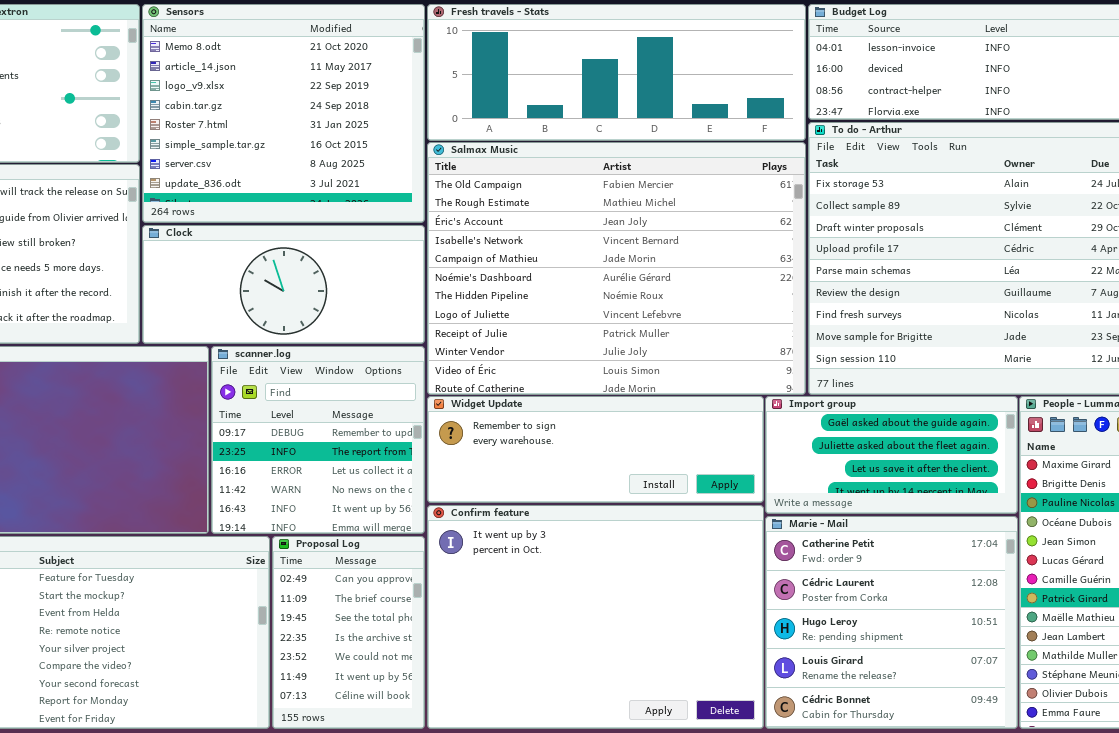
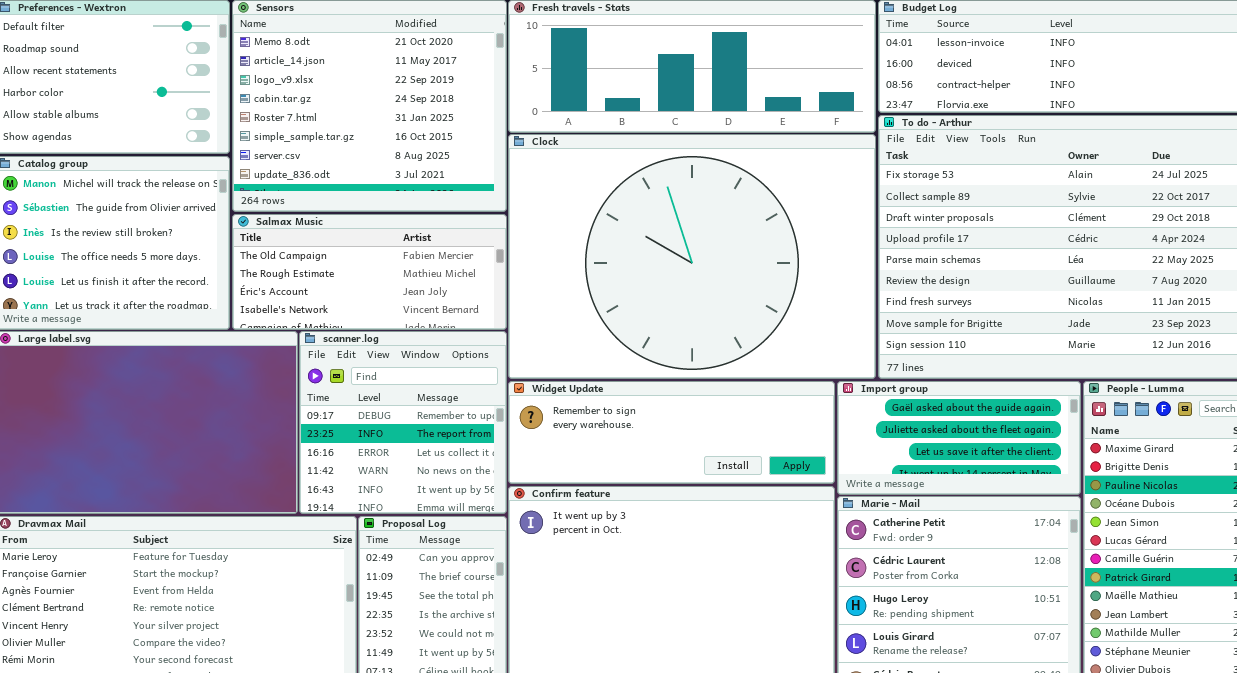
Salmax Music: [427,142,806,395] -> [232,214,507,330], moved, resized
Clock: [142,225,425,344] -> [508,134,876,379], moved, resized

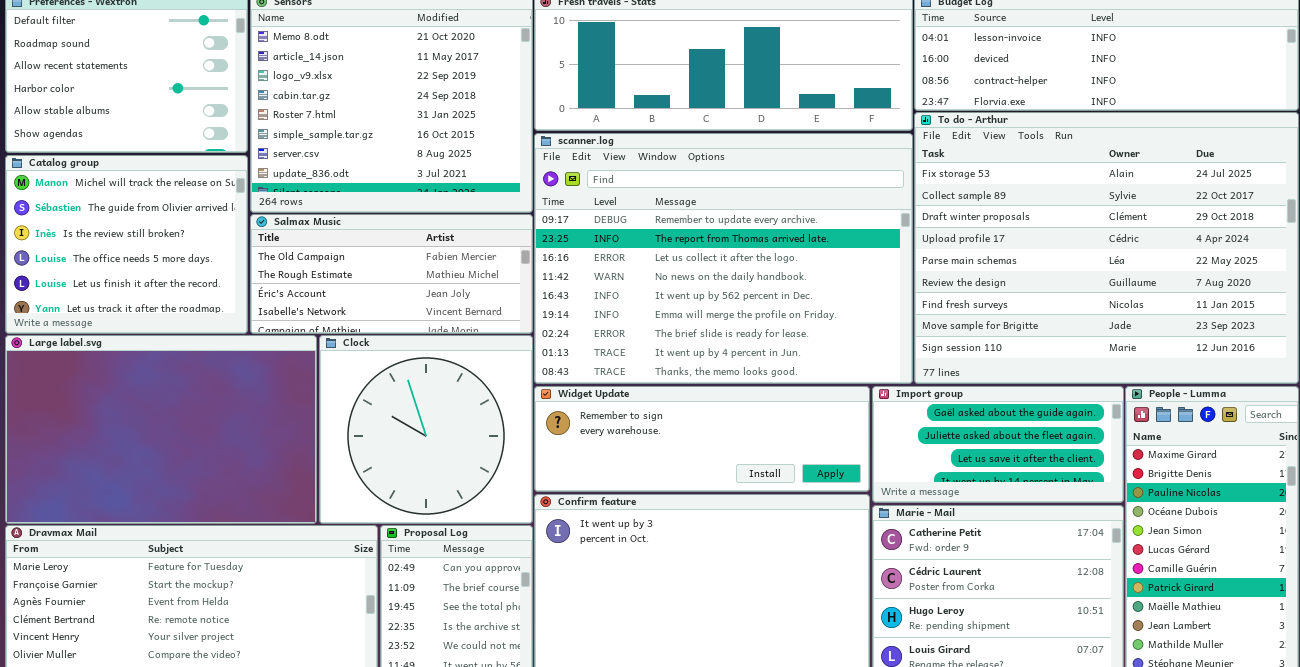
Clock: [508,134,876,379] -> [319,335,533,524], moved, resized
scanner.log: [299,331,507,514] -> [534,133,913,384], moved, resized

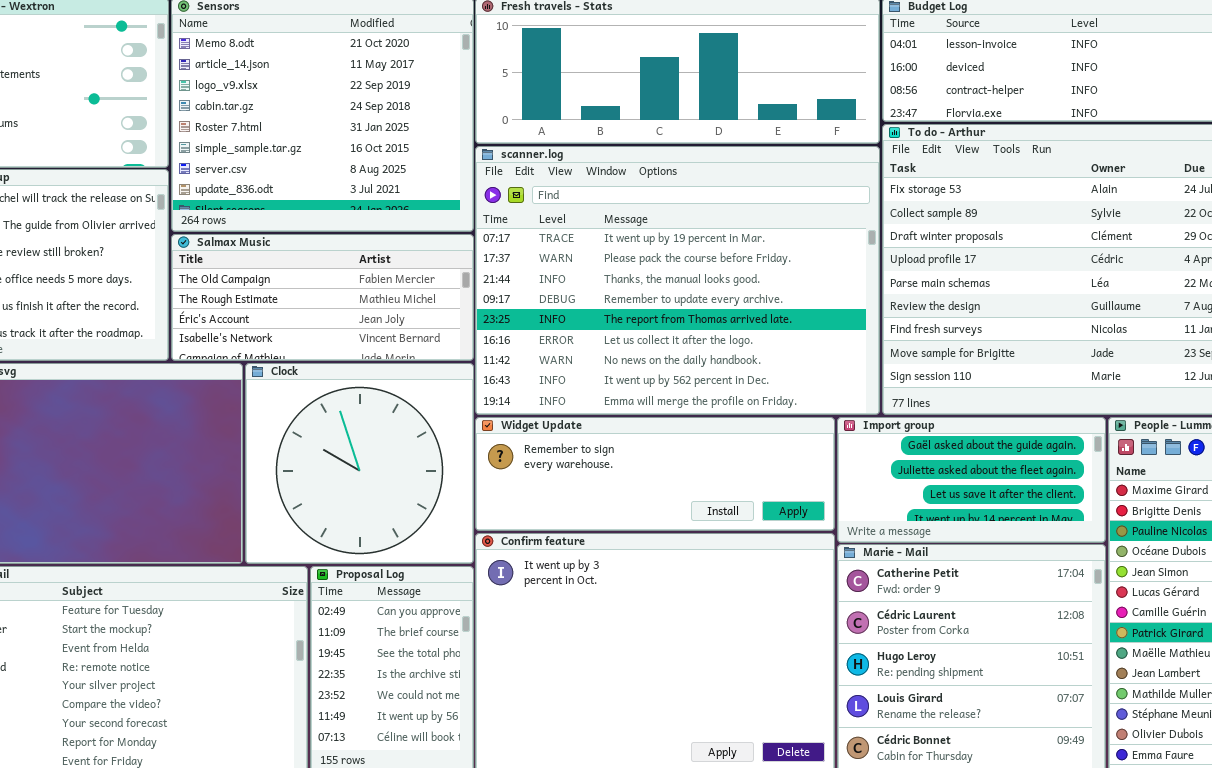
scanner.log: [534,133,913,384] -> [475,146,880,415], scrolled up 3 rows

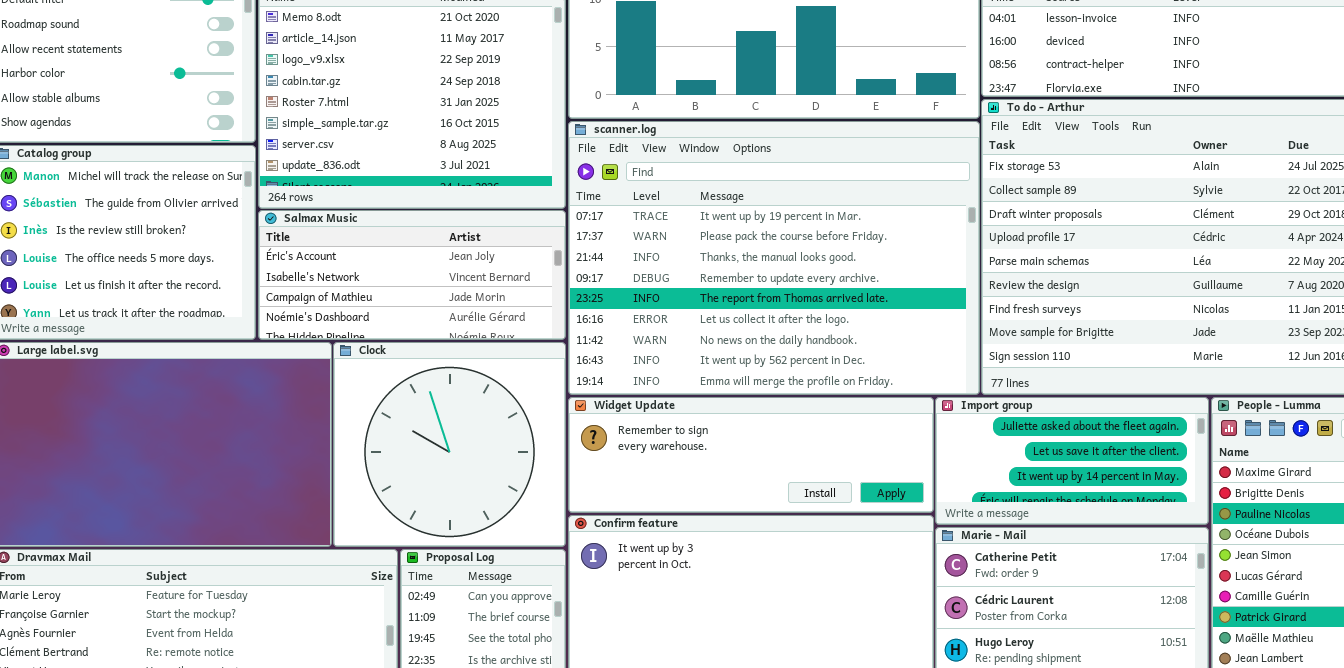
Salmax Music: [171,234,474,361] -> [258,210,566,340], scrolled down 2 rows
Import group: [837,417,1106,543] -> [935,397,1209,525], scrolled down 1 row

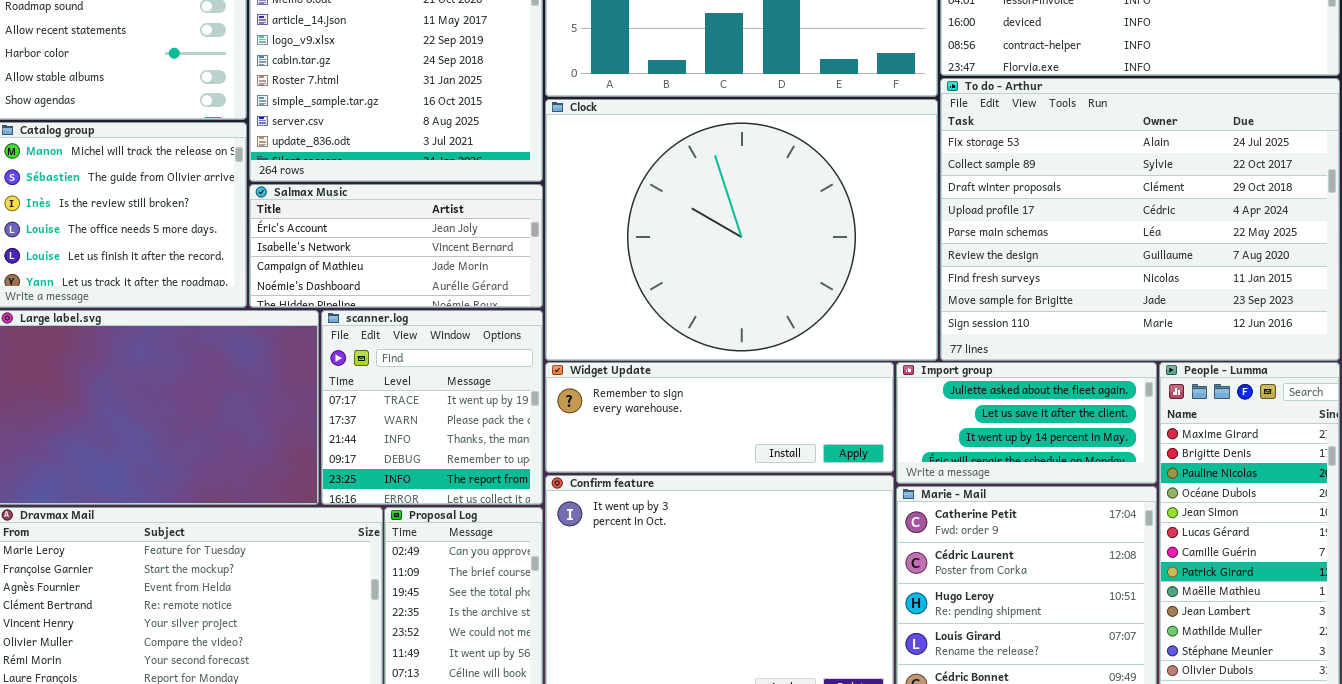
scanner.log: [568,121,980,395] -> [321,310,543,505], moved, resized
Clock: [333,342,566,547] -> [545,99,938,361], moved, resized

